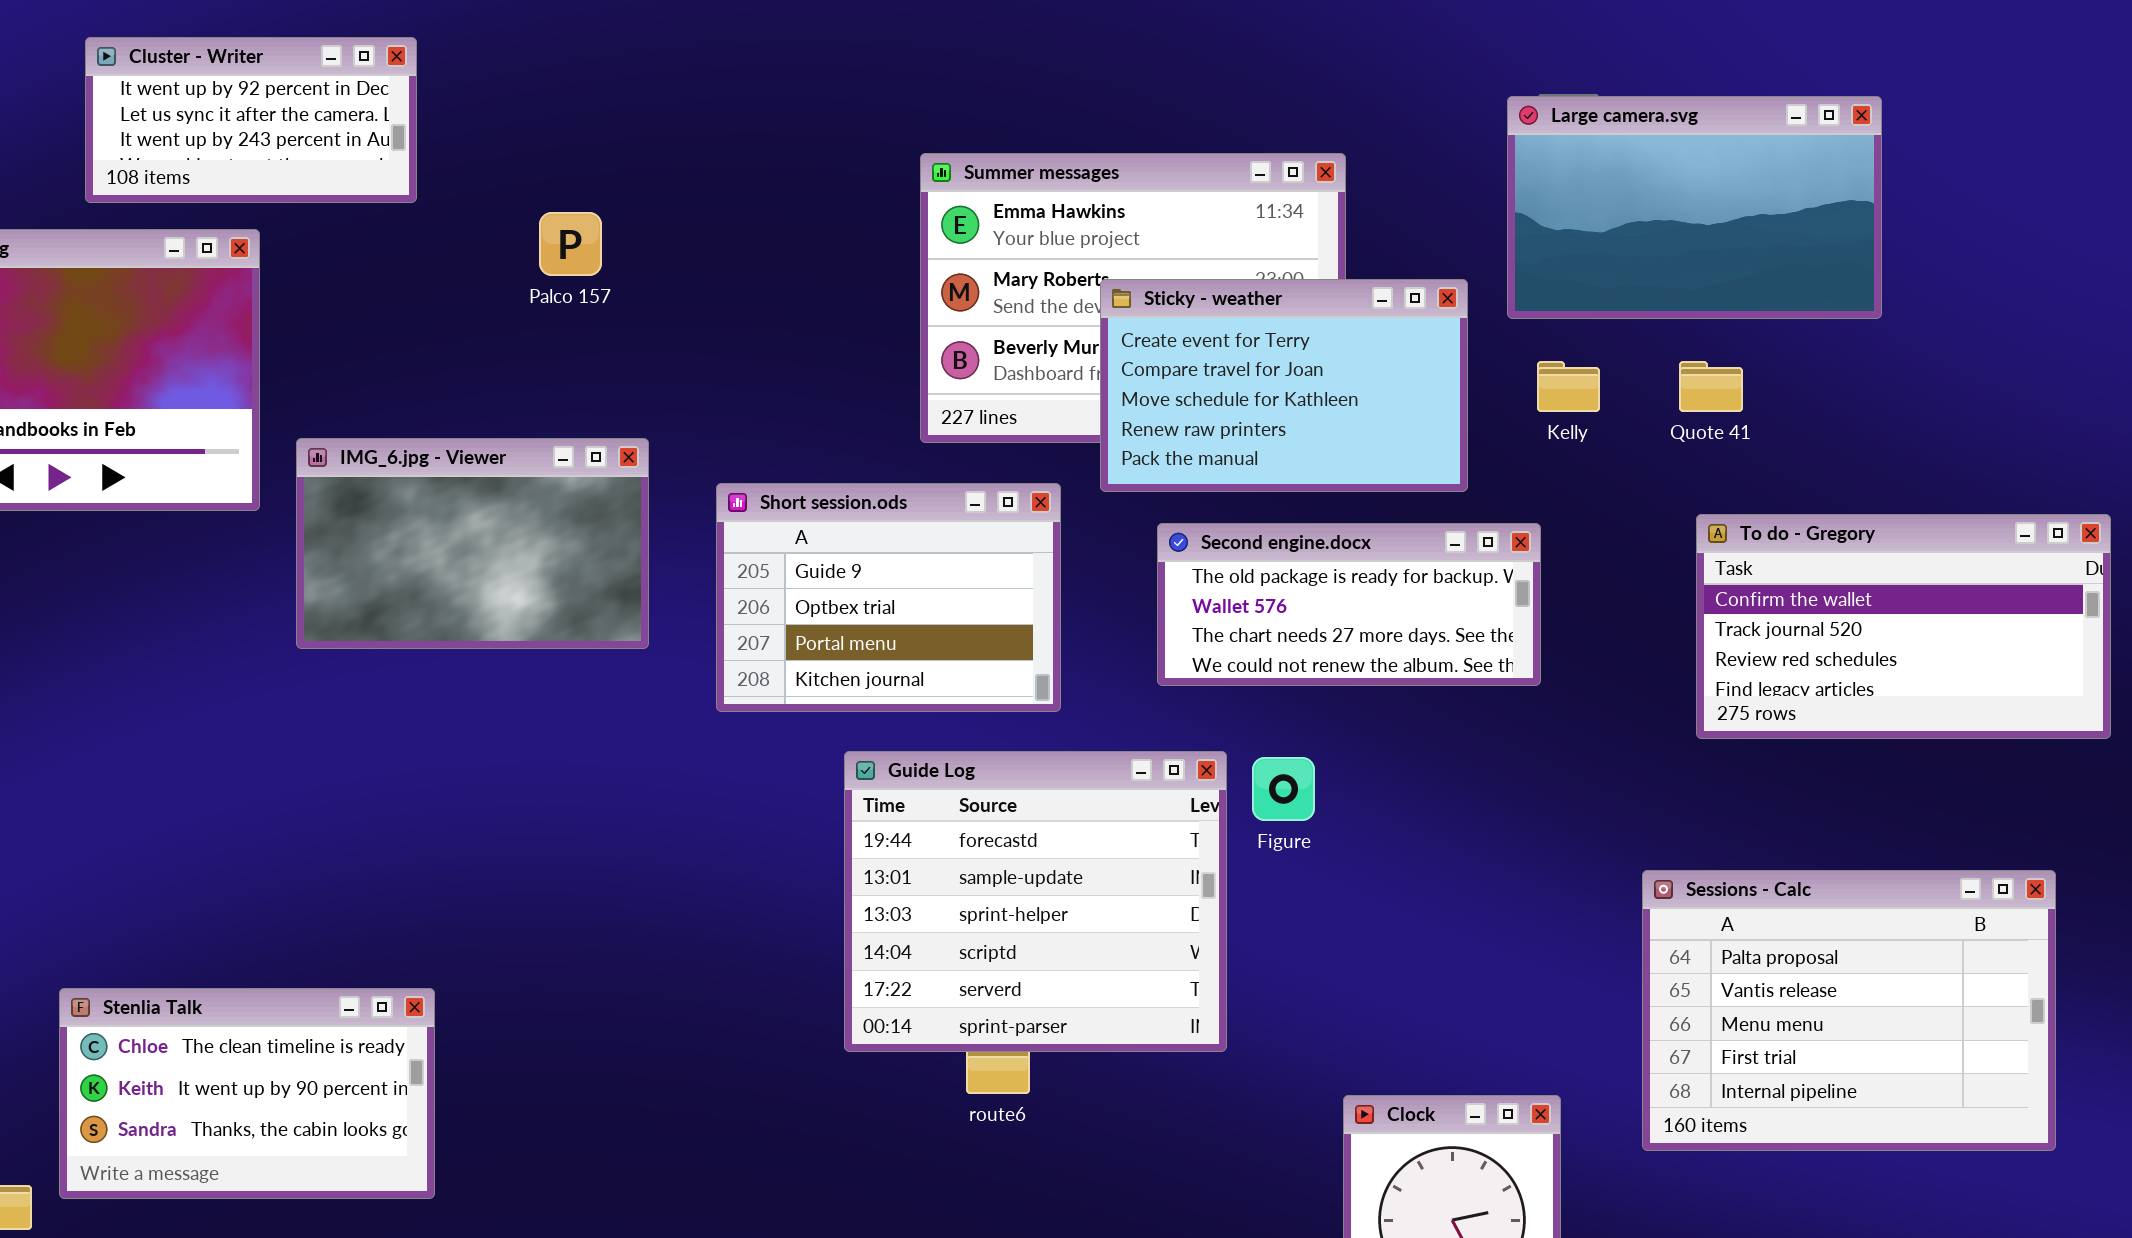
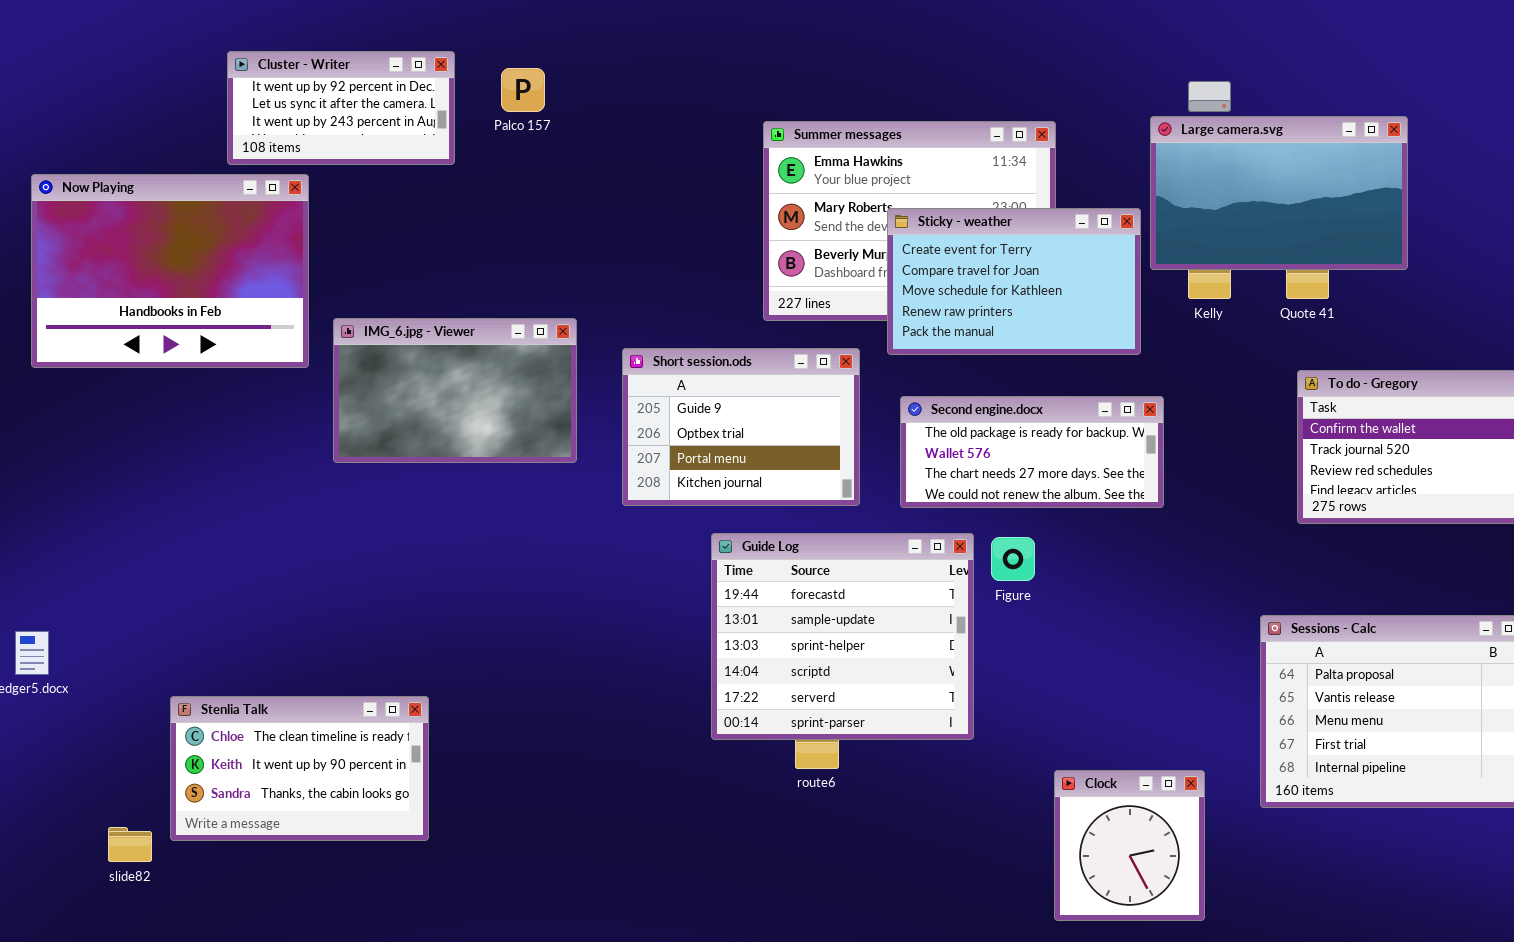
Cluster - Writer: [85,37,417,203] -> [227,51,455,165], moved
Large camera.svg: [1507,96,1882,319] -> [1150,116,1408,270], moved
Palco 157: [539,212,602,276] -> [501,68,545,112], moved
Second engine.docx: [1157,523,1541,686] -> [900,396,1164,508], moved

